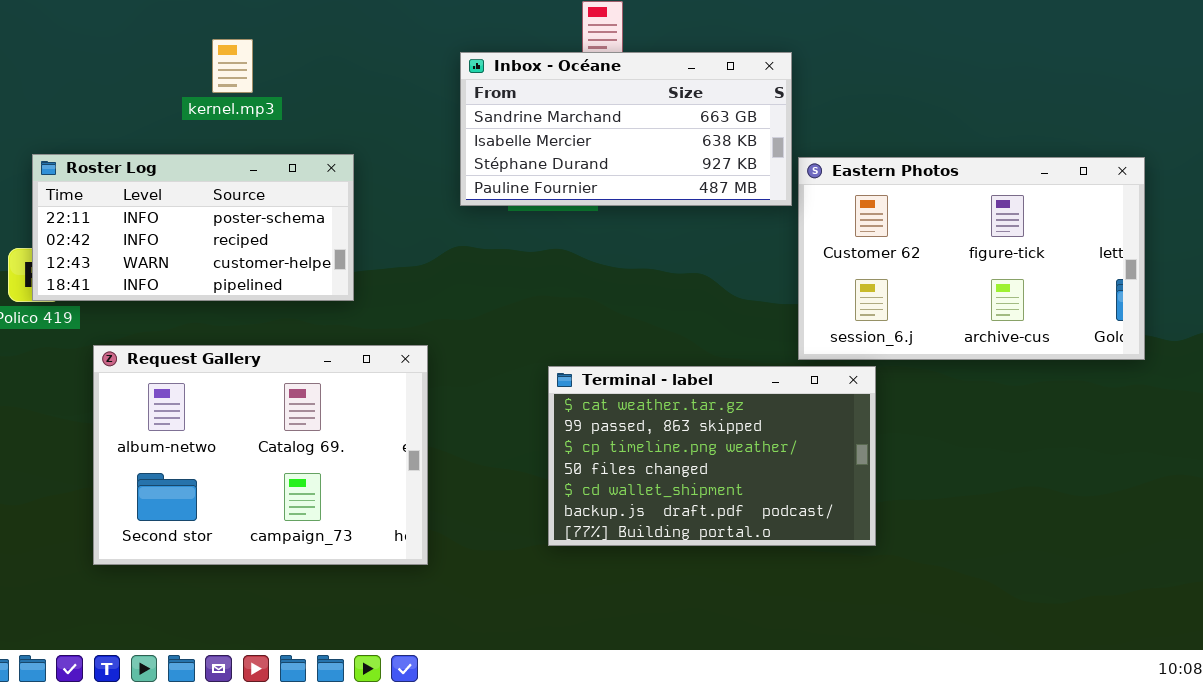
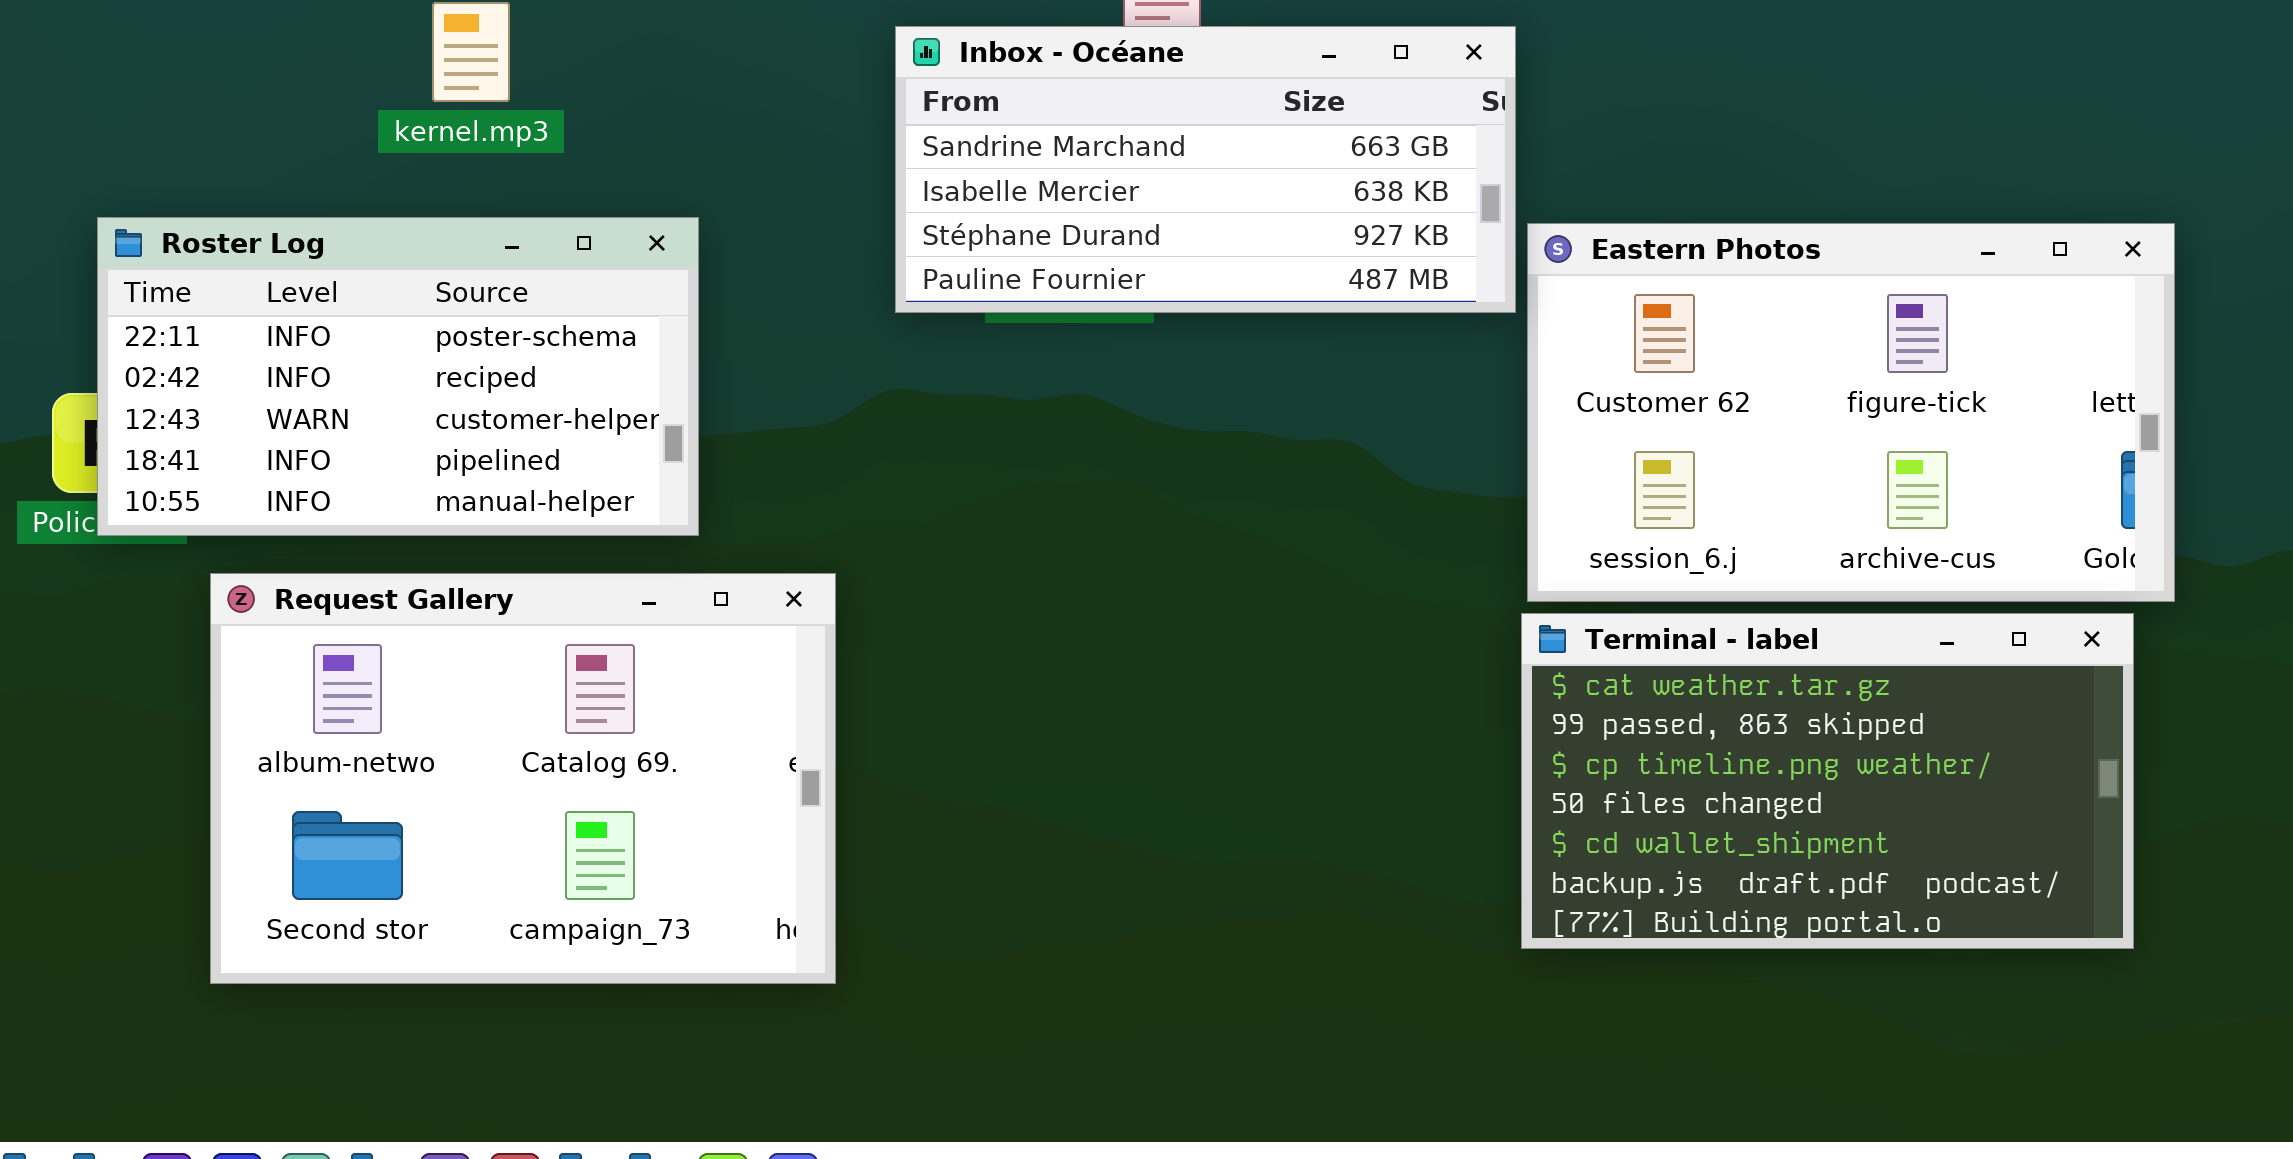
Roster Log: [32,154,354,301] -> [97,217,699,536], resized
Terminal - label: [548,366,876,546] -> [1521,613,2134,949], moved

